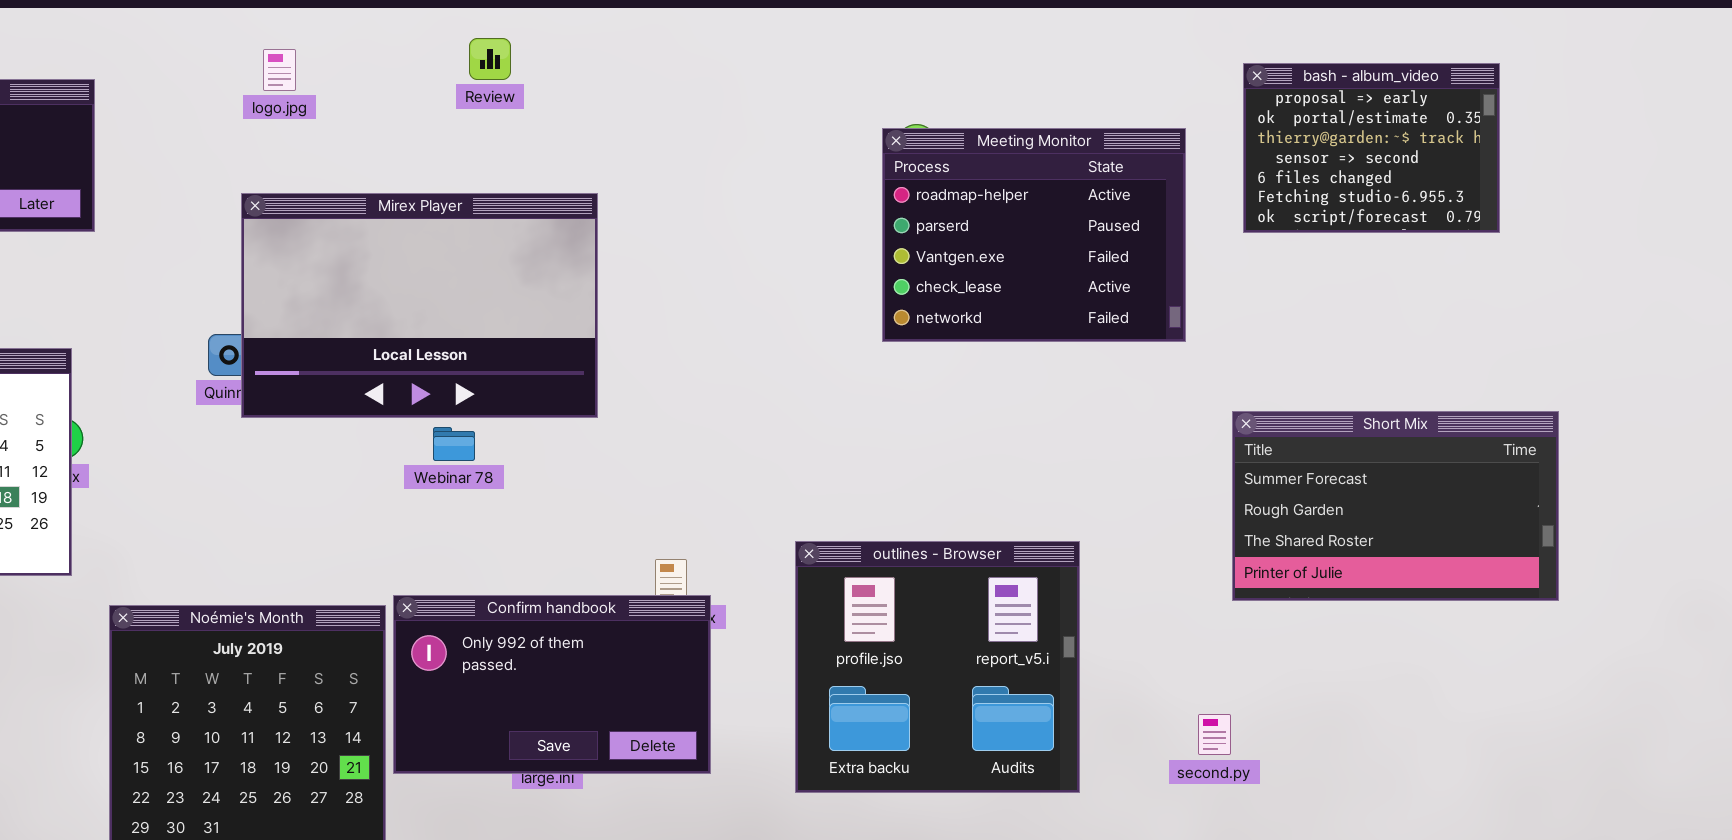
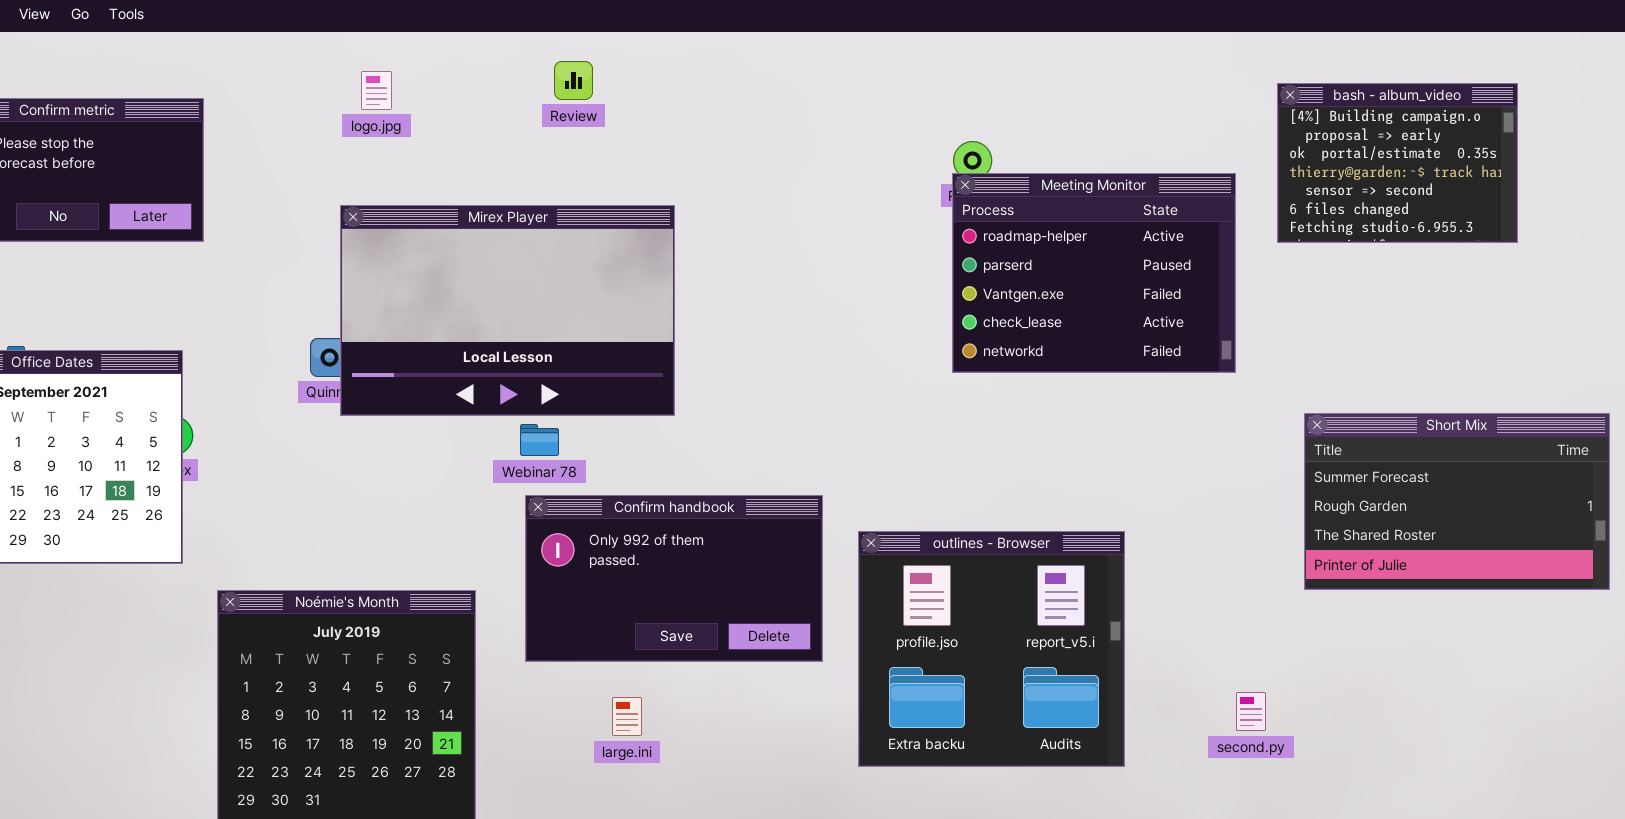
bash - album_video: [1243,63,1500,233] -> [1277,83,1518,243], scrolled up 1 row
Meeting Monitor: [882,128,1186,342] -> [952,173,1236,373], moved
Short Mix: [1232,411,1559,601] -> [1304,413,1610,590], moved
Confirm handbook: [393,595,711,774] -> [525,495,823,662], moved

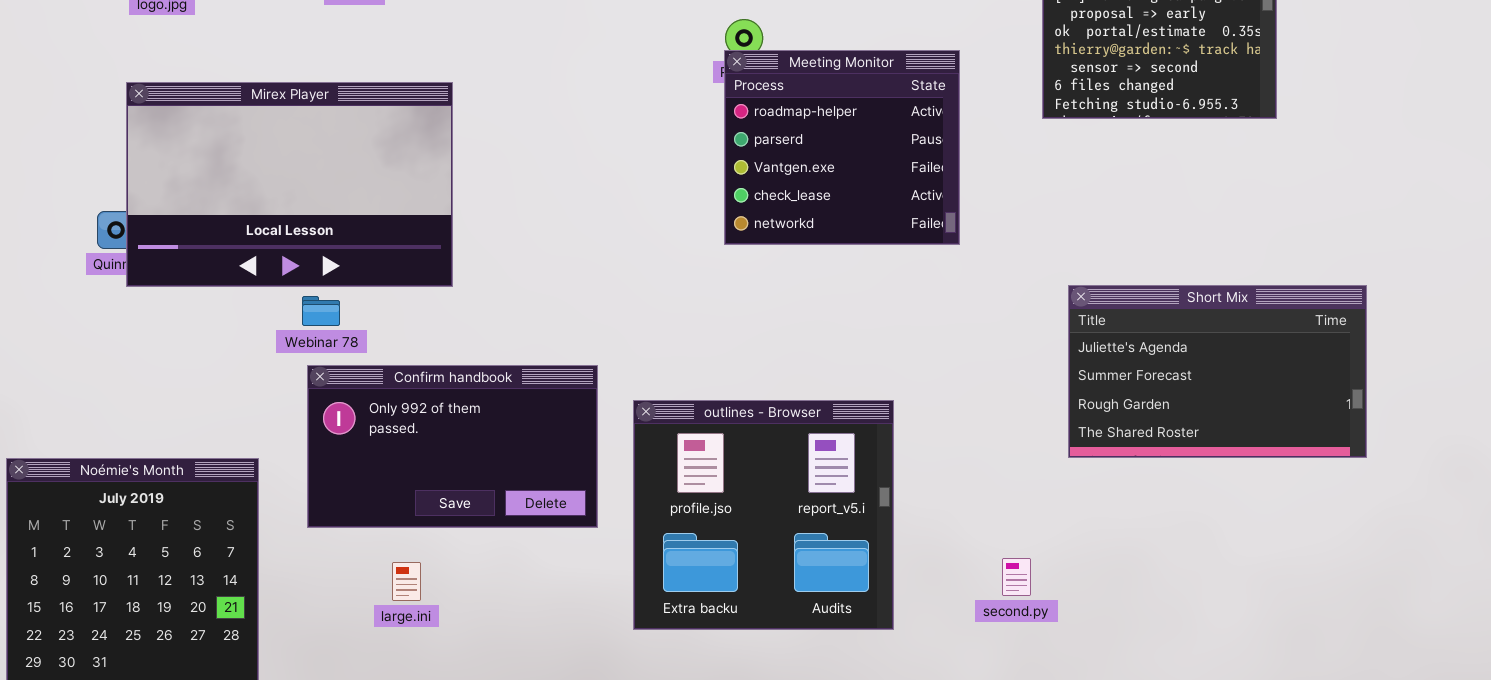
Meeting Monitor: [952,173,1236,373] -> [724,50,960,245], resized
Short Mix: [1304,413,1610,590] -> [1068,285,1367,458], scrolled up 1 row

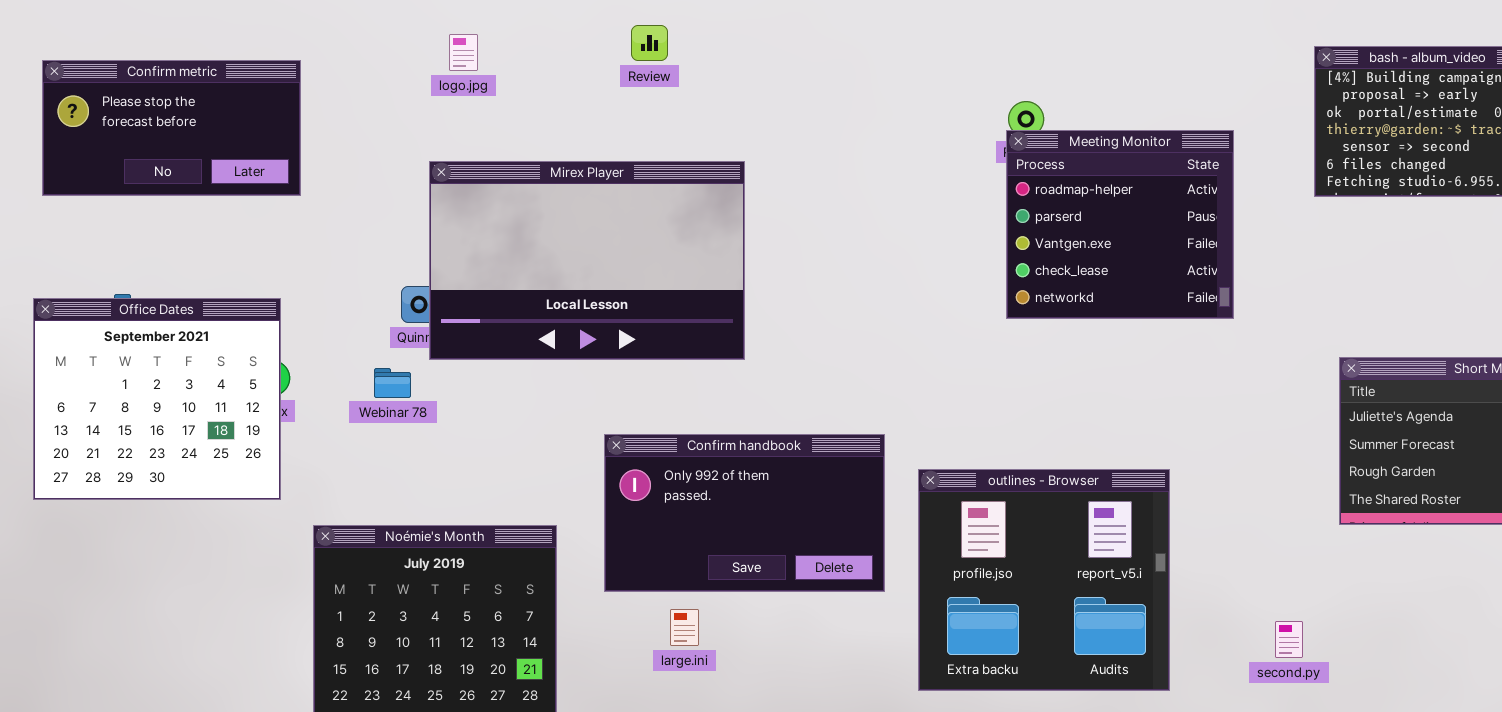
Webinar 78: [302,296,340,326] -> [374,368,411,398], moved
large.ini: [392,562,421,601] -> [670,609,699,646], moved

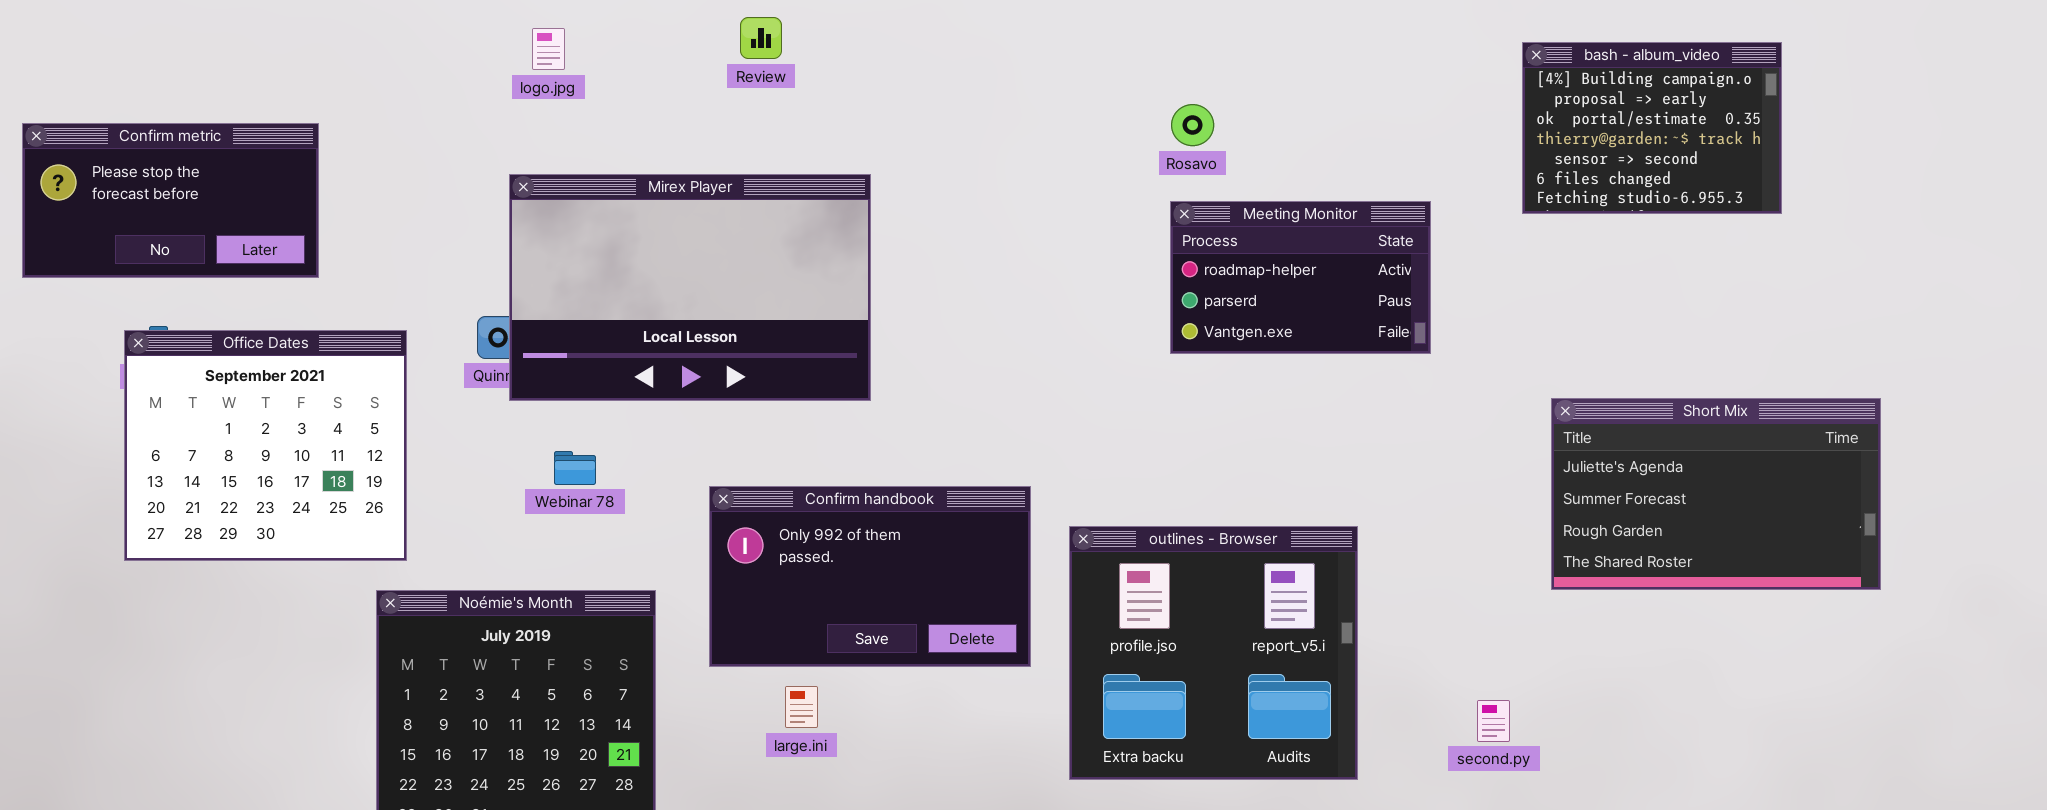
Confirm metric: [42,60,301,196] -> [22,123,319,278], moved
Meeting Monitor: [1006,130,1234,319] -> [1170,201,1431,354], resized
Office Dates: [33,298,281,500] -> [124,330,407,561], moved
Webinar 78: [374,368,411,398] -> [554,451,596,485], moved

